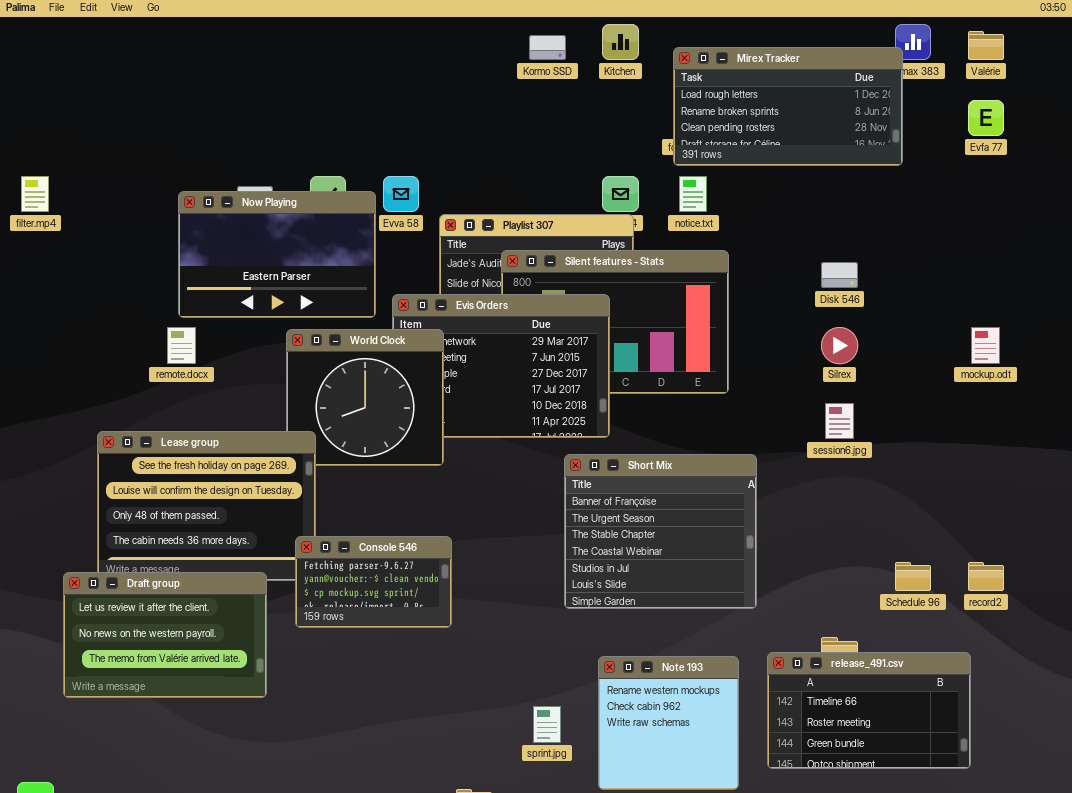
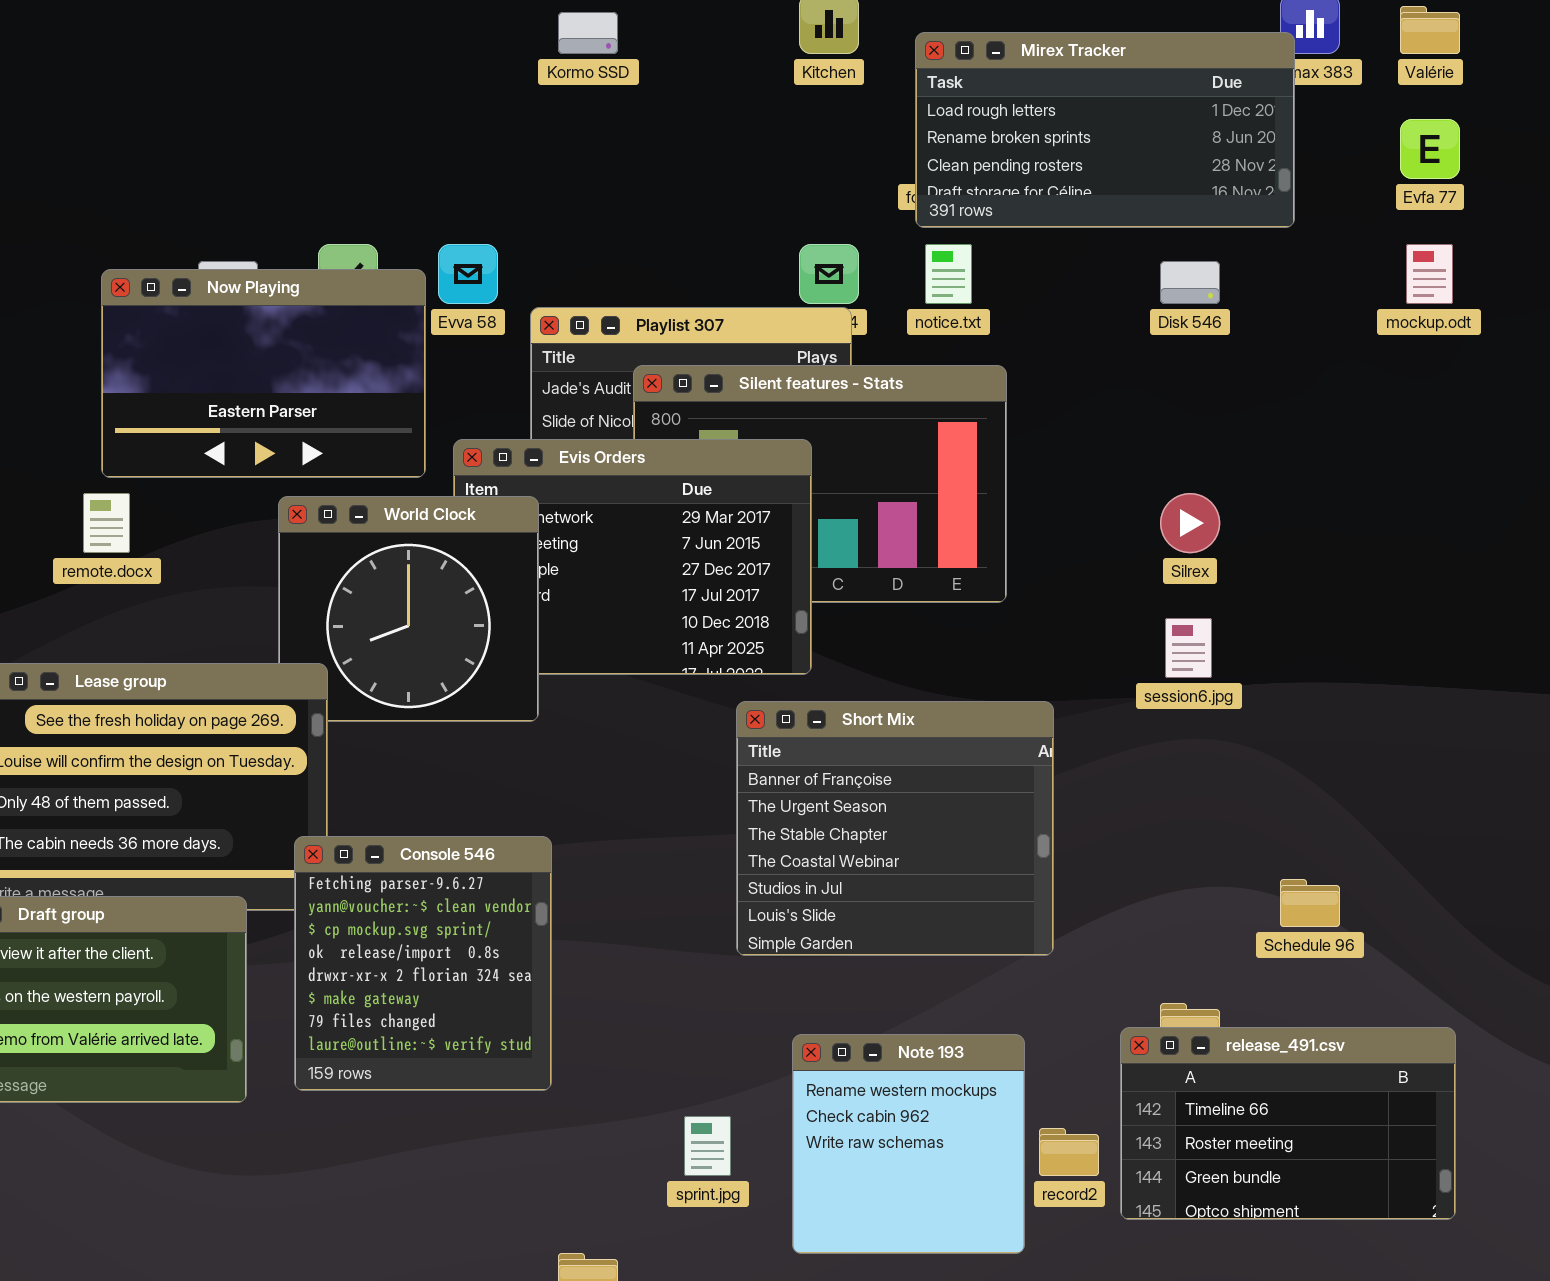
Kormo SSD: [529,35,566,60] -> [558,12,618,54], moved
Disk 546: [821,262,858,288] -> [1160,261,1220,304], moved
mockup.odt: [971,327,1000,364] -> [1406,244,1453,304], moved
Console 546: [295,536,452,628] -> [294,836,552,1091], resized
record2: [968,562,1004,591] -> [1039,1128,1099,1176], moved
release_491.csv: [767,652,971,769] -> [1120,1027,1456,1220], moved

